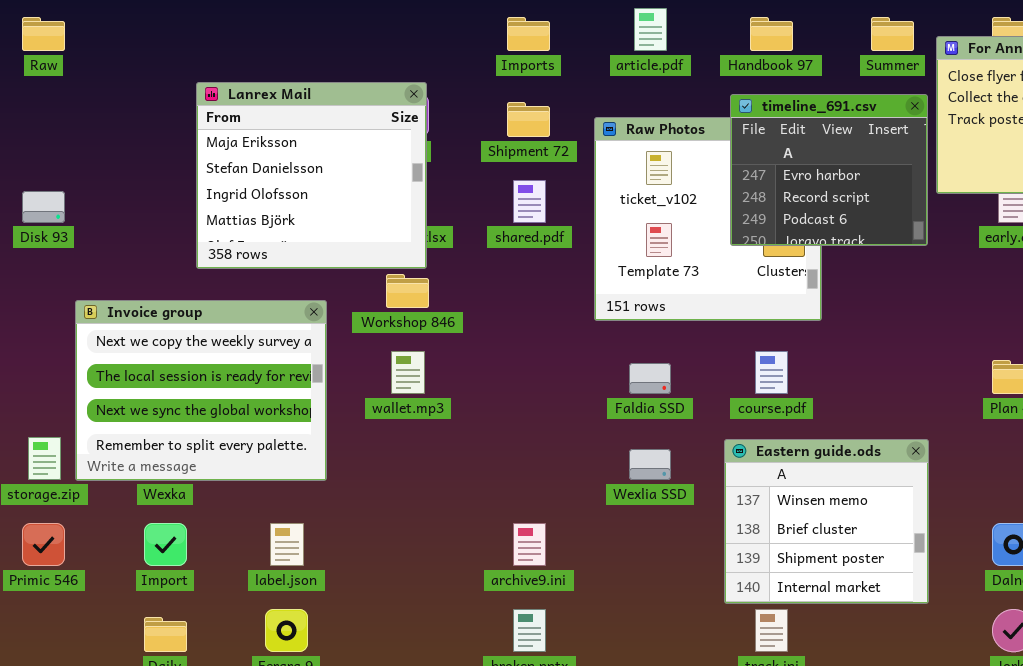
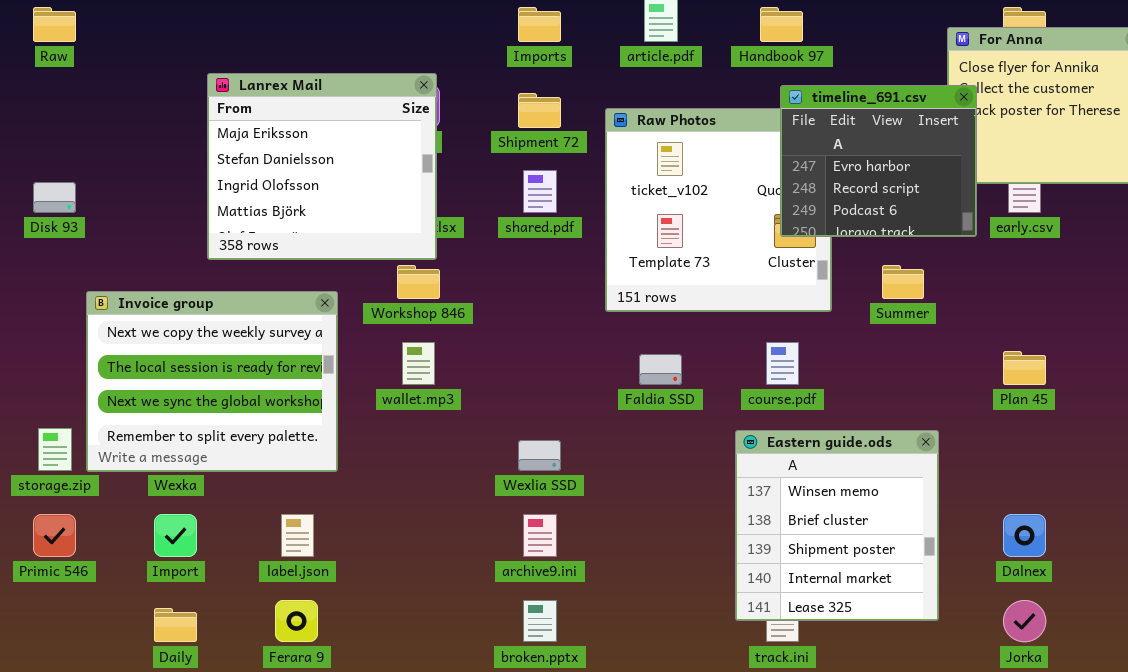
Summer: [871,17,914,51] -> [882,265,924,299], moved
timeline_691.csv: [730,94,928,246] -> [780,85,977,237], moved
Eastern guide.ods: [724,439,929,604] -> [735,430,939,621], resized
Wexlia SSD: [629,449,671,480] -> [518,440,561,471], moved

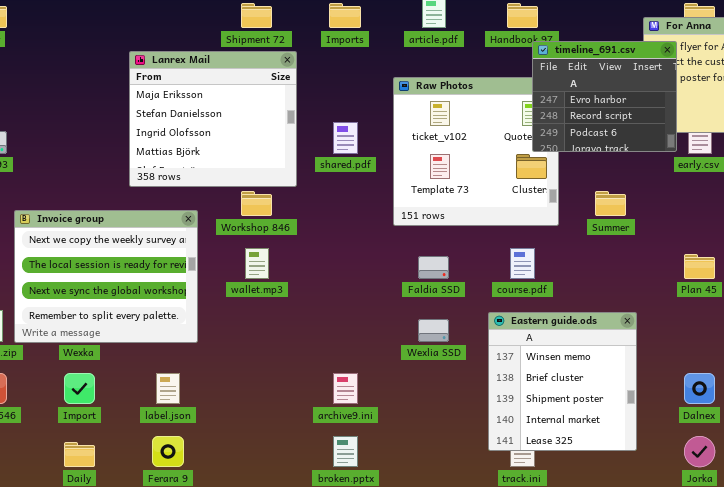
Lanrex Mail: [207,73,437,260] -> [129,51,297,187], moved
timeline_691.csv: [780,85,977,237] -> [532,41,677,152], moved
Shipment 72: [518,93,561,128] -> [241,3,272,28], moved
Wexlia SSD: [518,440,561,471] -> [418,319,449,342], moved

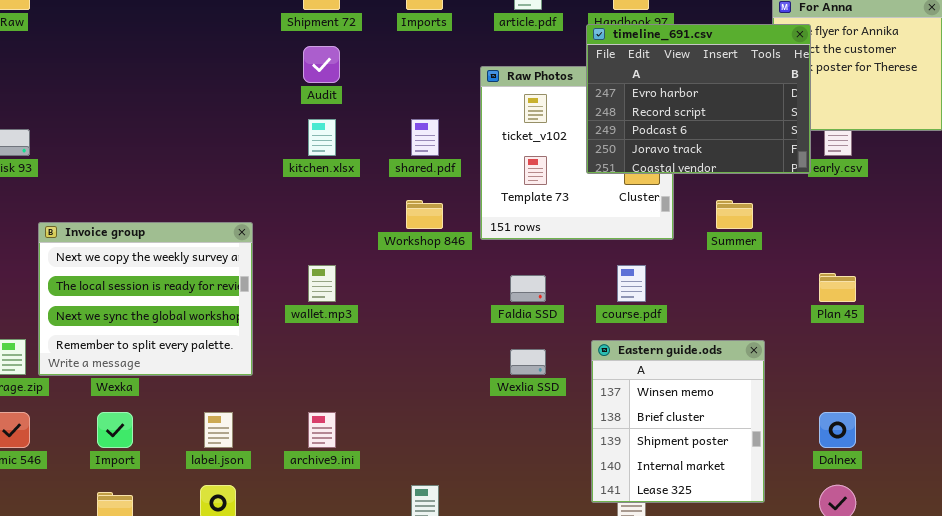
timeline_691.csv: [532,41,677,152] -> [586,24,811,174], resized
Lanrex Mail: [129,51,297,187] -> none, closed
Workshop 846: [241,191,272,216] -> [406,200,443,229], moved
archive9.ini: [333,373,358,404] -> [308,412,336,448], moved

